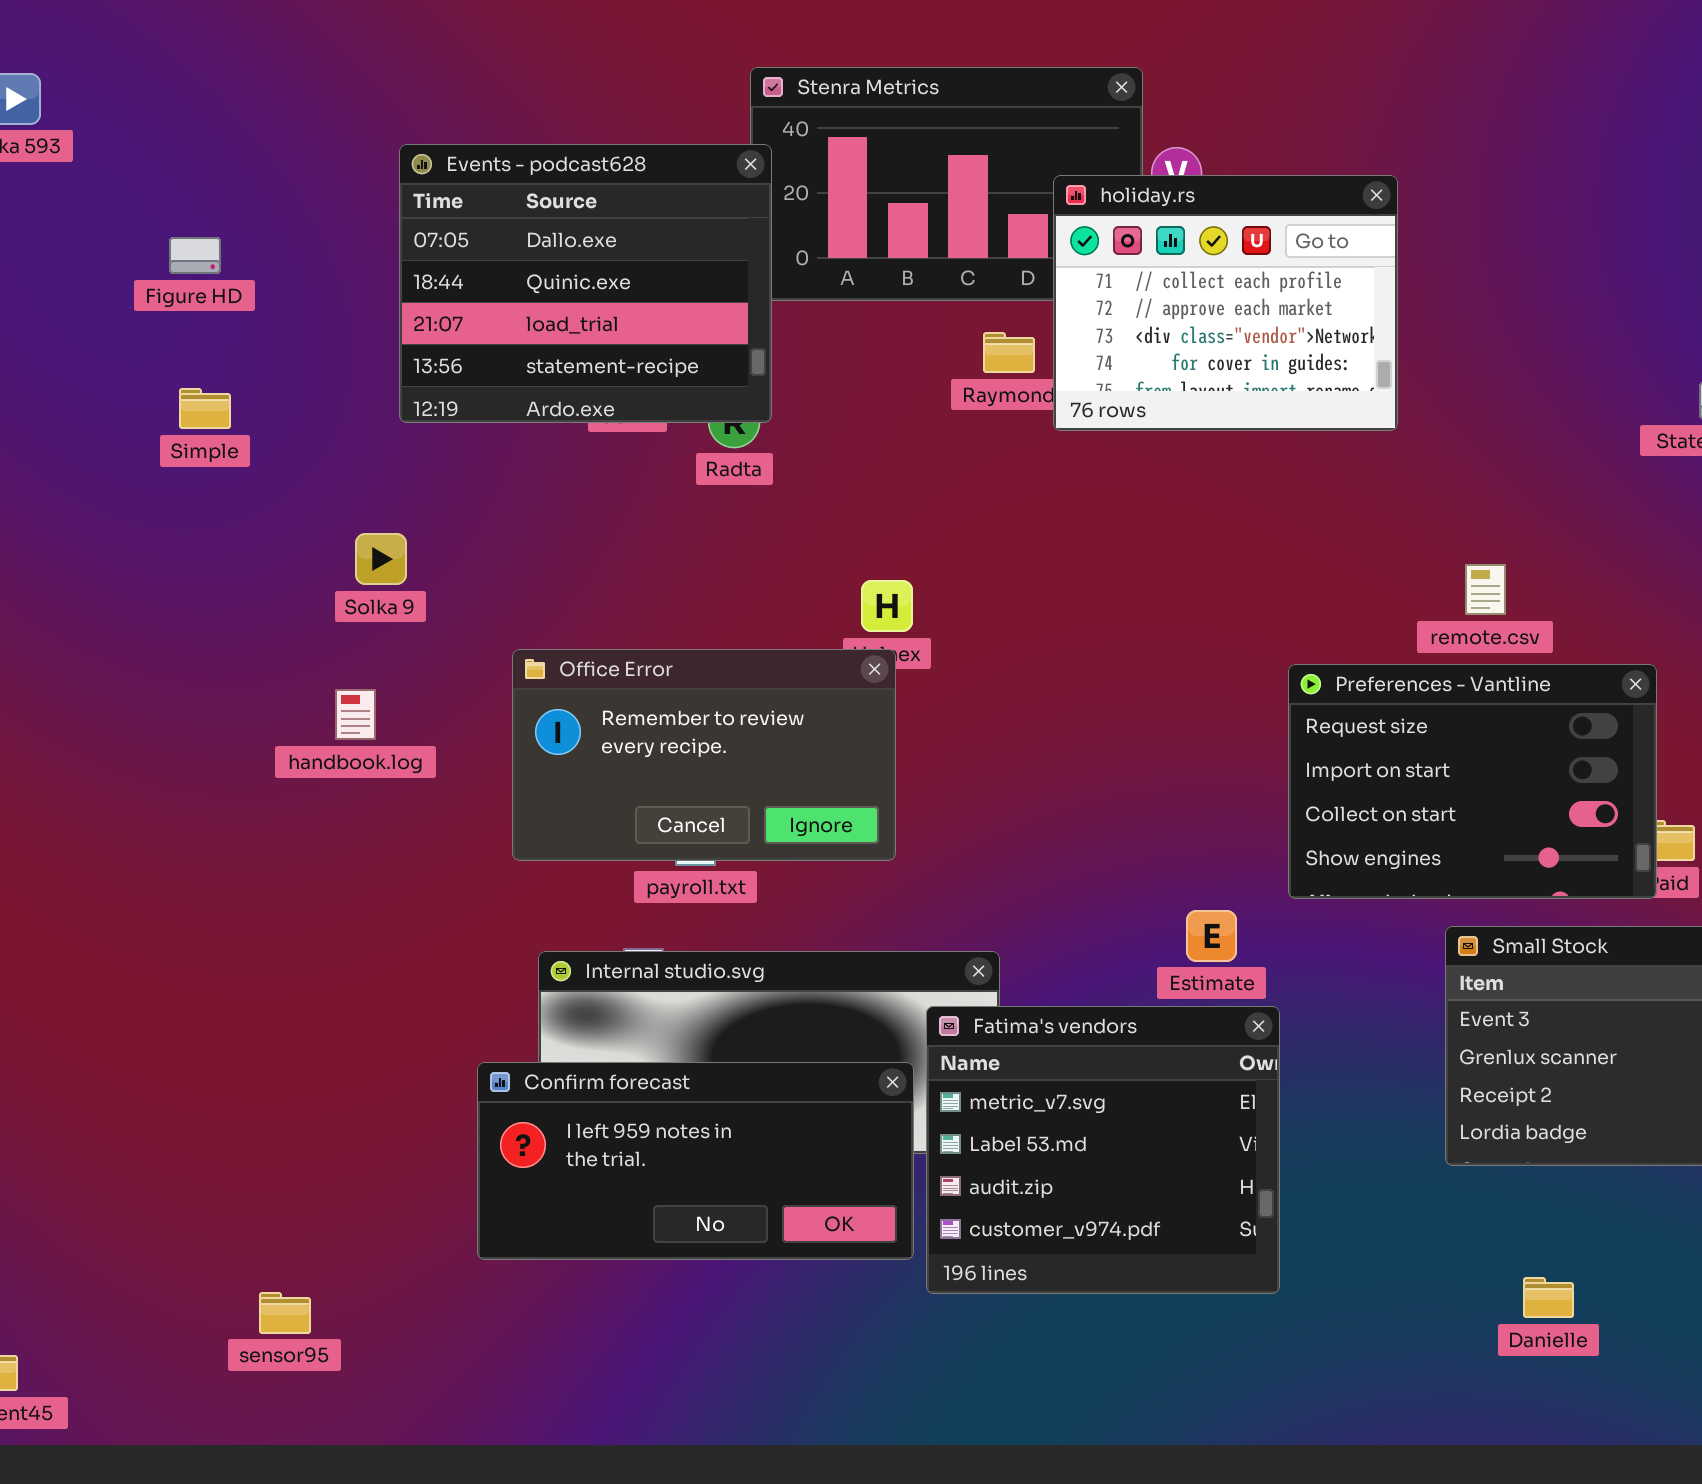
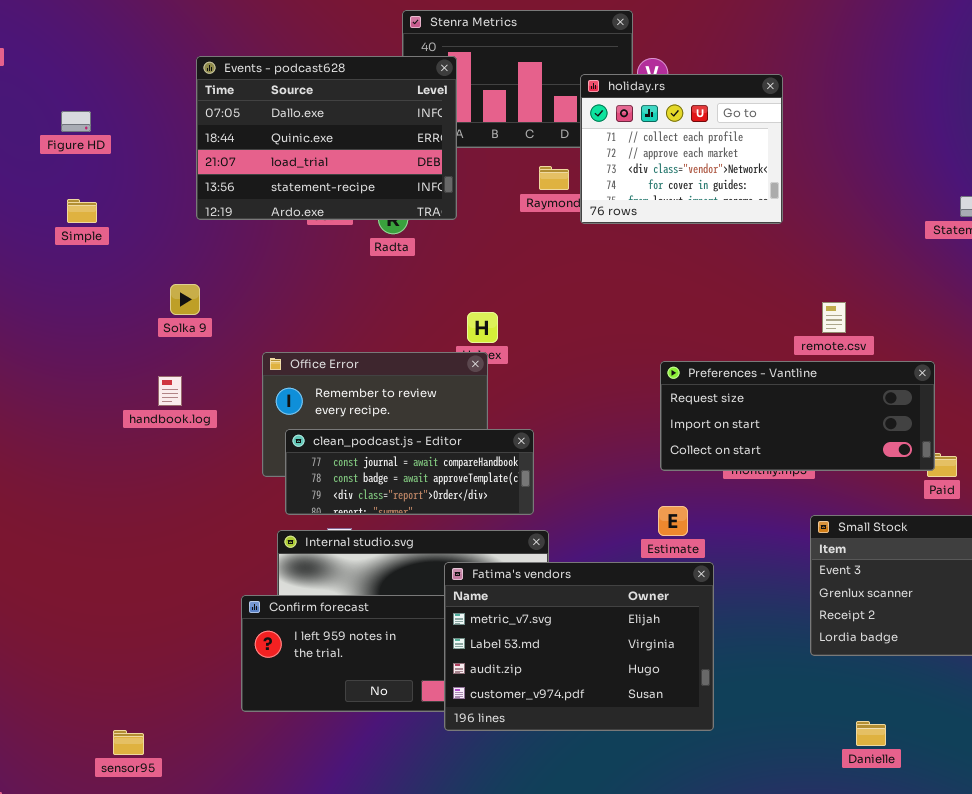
Events - podcast628: [399,144,772,423] -> [196,56,457,220], resized
Preferences - Vantline: [1288,664,1657,899] -> [660,361,935,471], resized
clean_podcast.js - Editor: none -> [285,429,534,515], opened
Fatima's vendors: [926,1006,1280,1294] -> [444,562,714,731], resized

